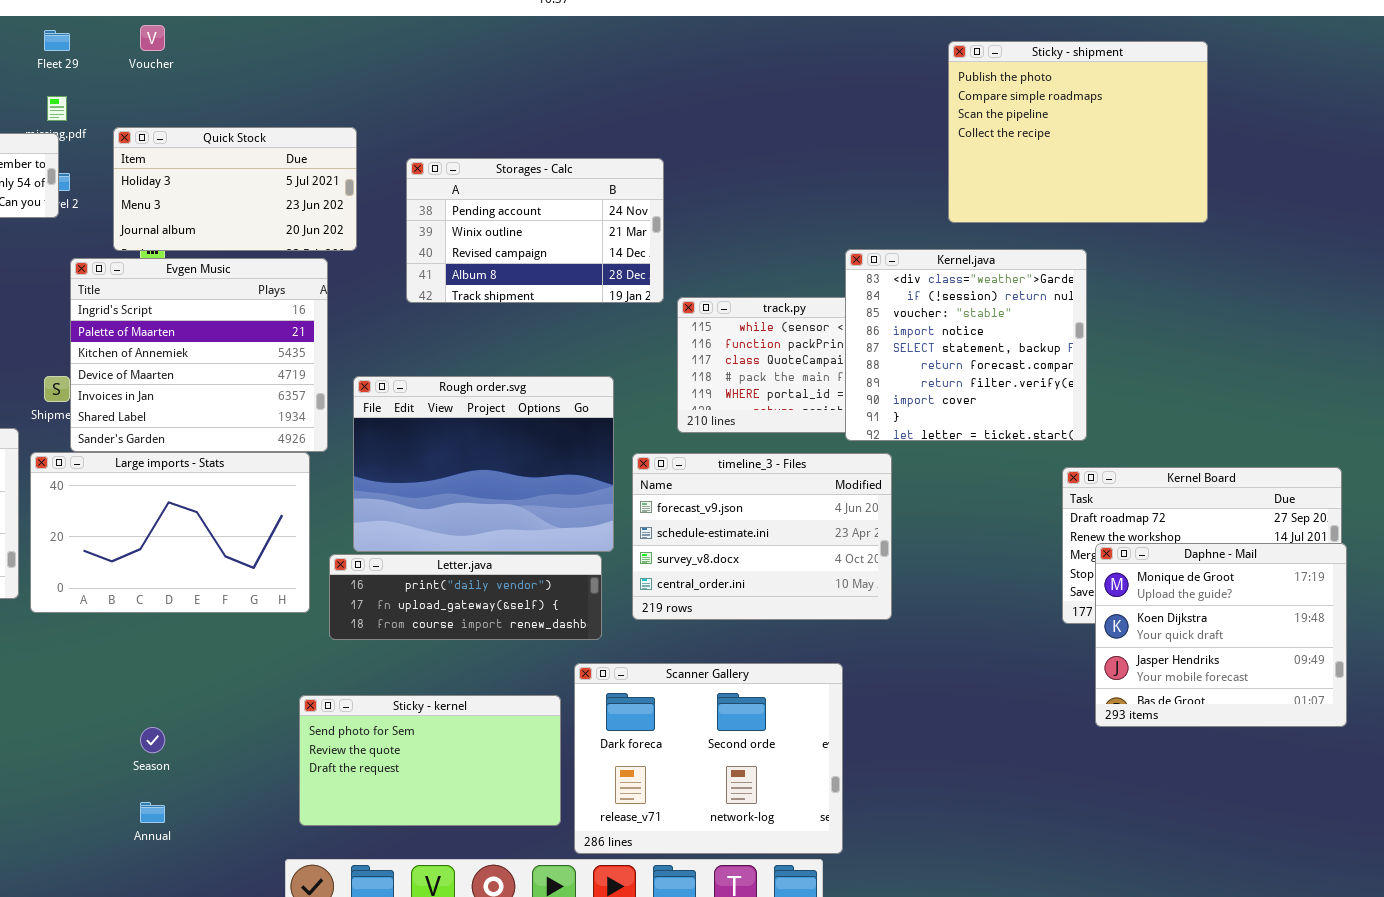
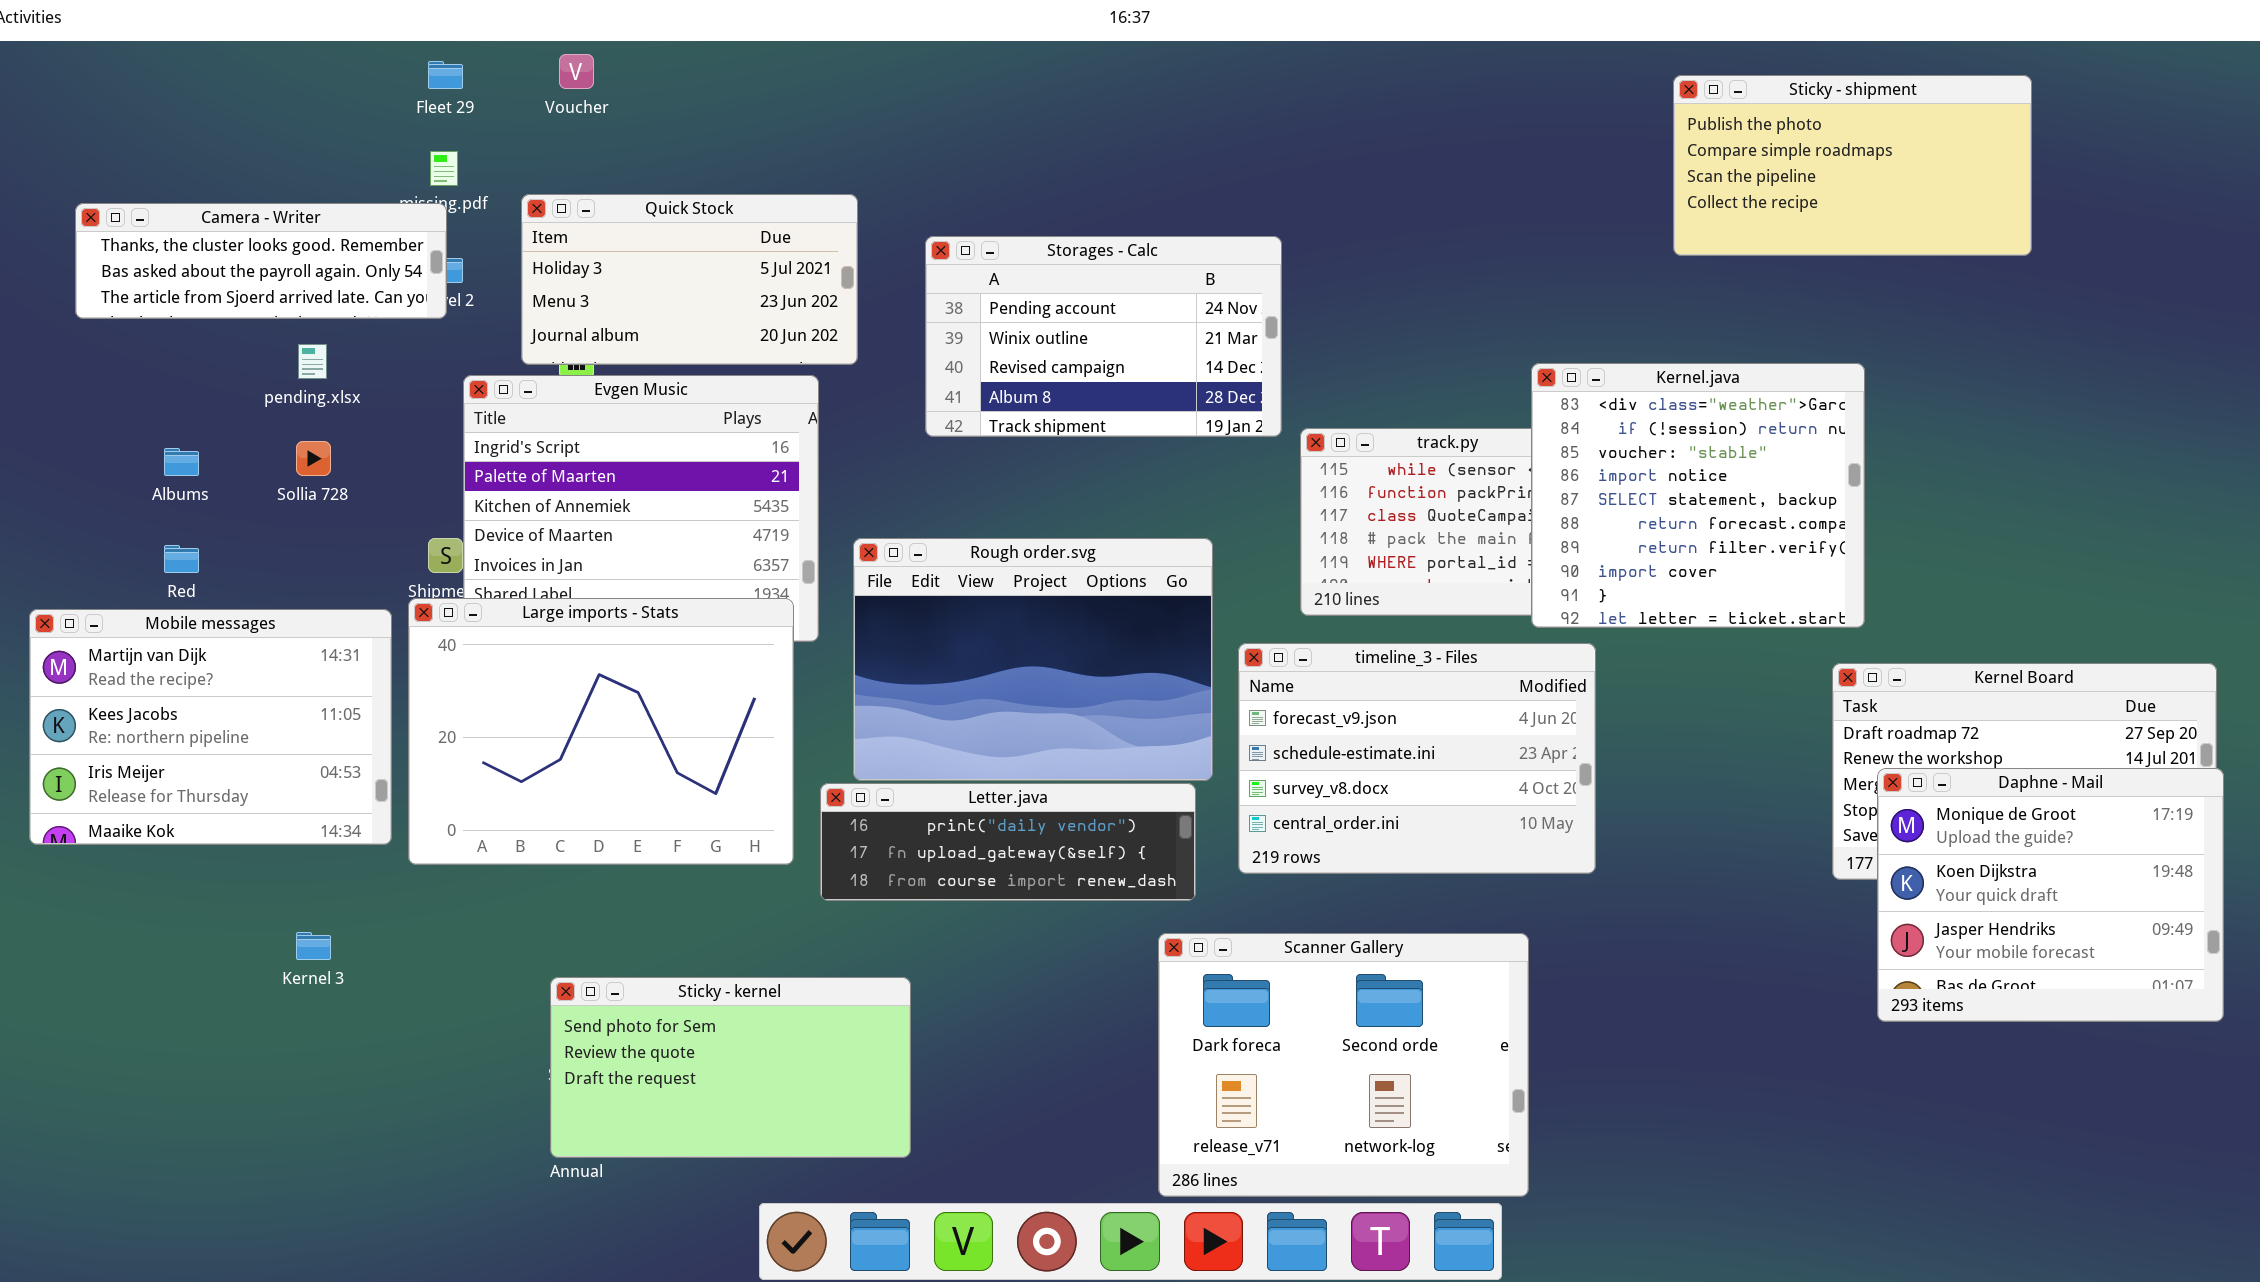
Sticky - shipment: [948,41,1208,223] -> [1673,75,2032,256], resized
Large imports - Stats: [30,452,310,613] -> [408,598,794,865], resized
Sticky - kernel: [299,695,561,826] -> [550,977,911,1158], moved

